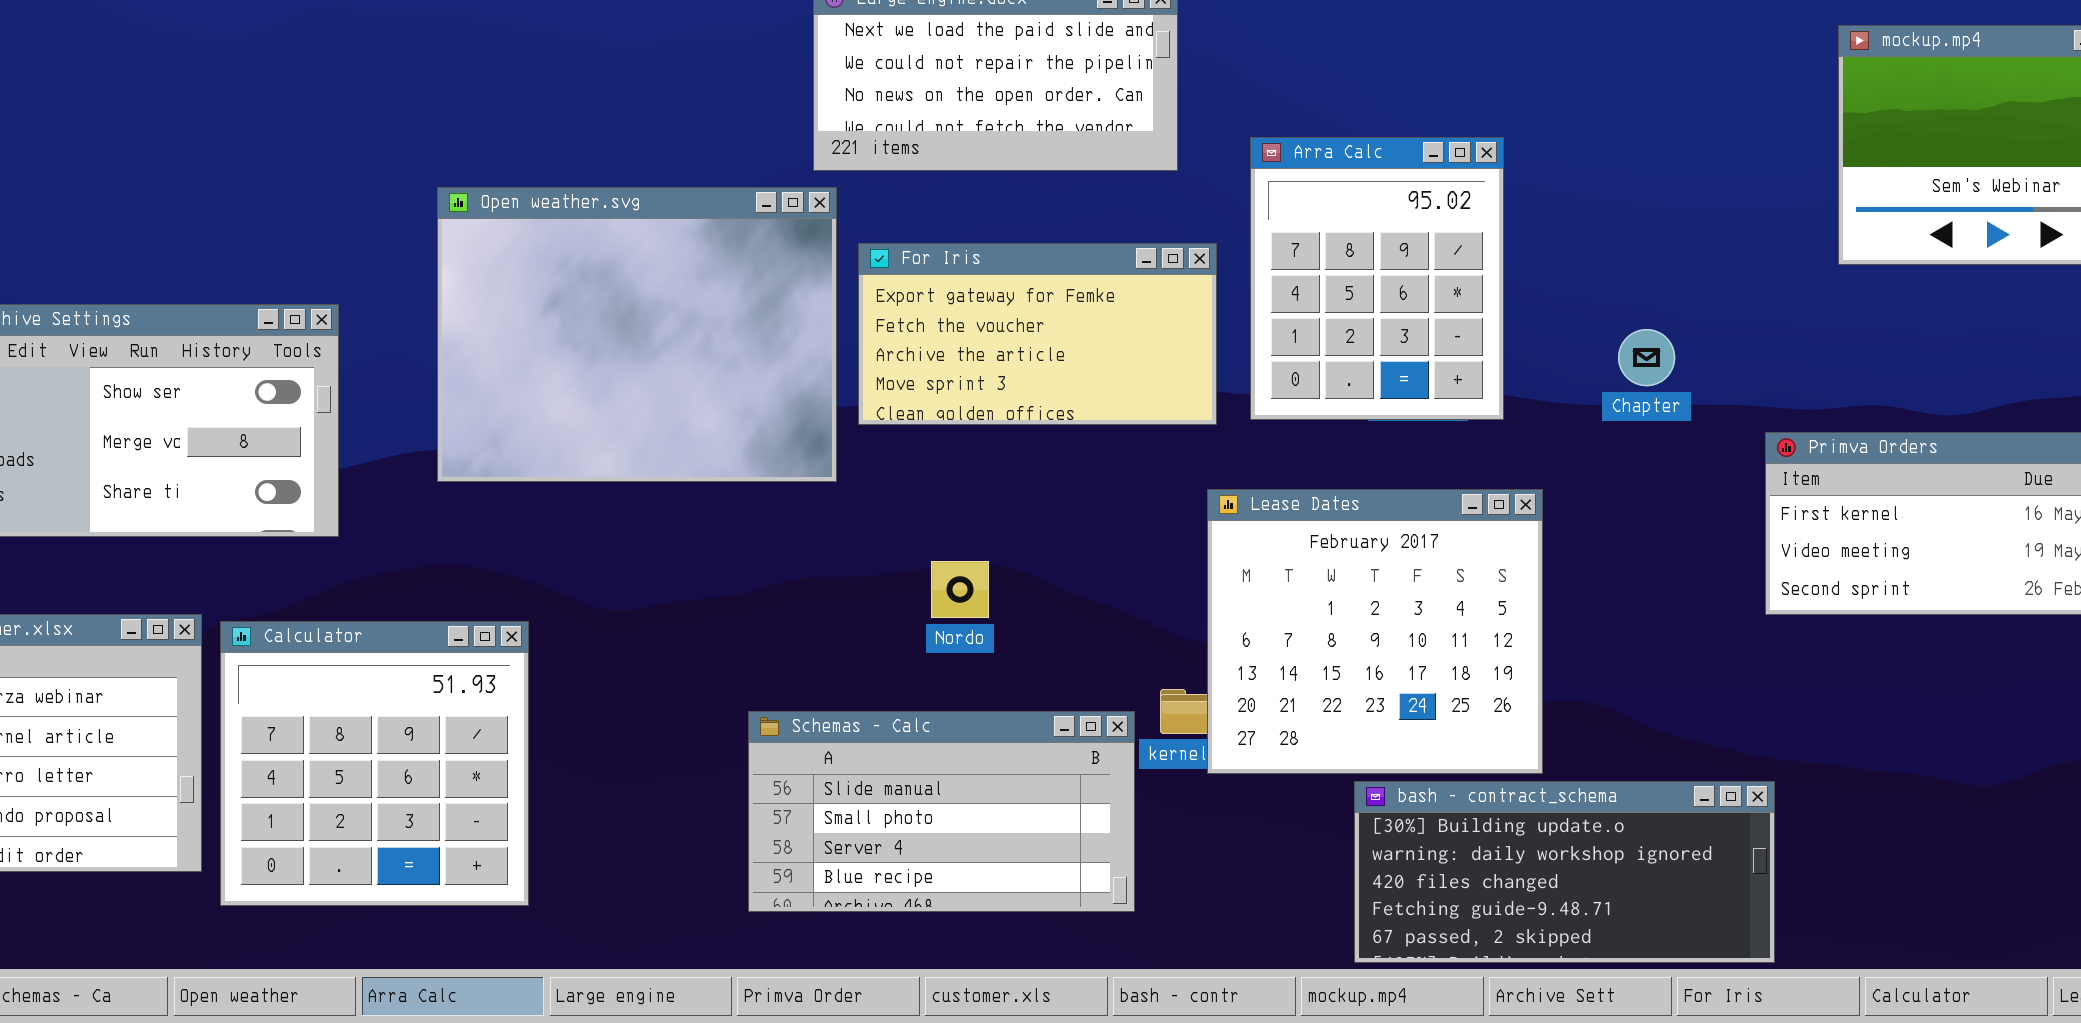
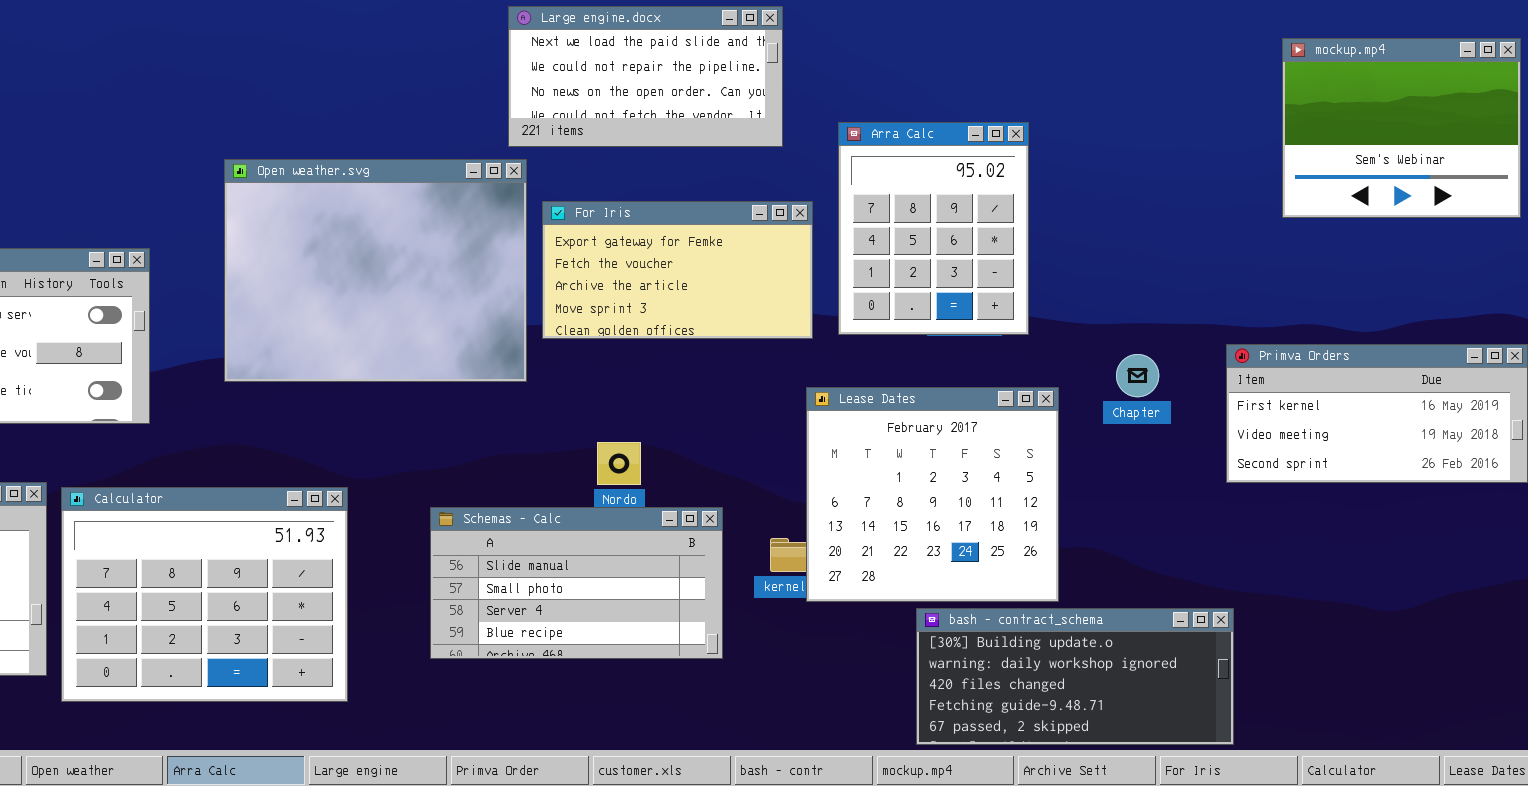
Chapter: [1618,329,1675,386] -> [1116,354,1159,397], moved
Calculator: [220,621,529,906] -> [61,487,348,702], resized
Schemas - Calc: [748,711,1135,912] -> [430,507,723,659], moved

